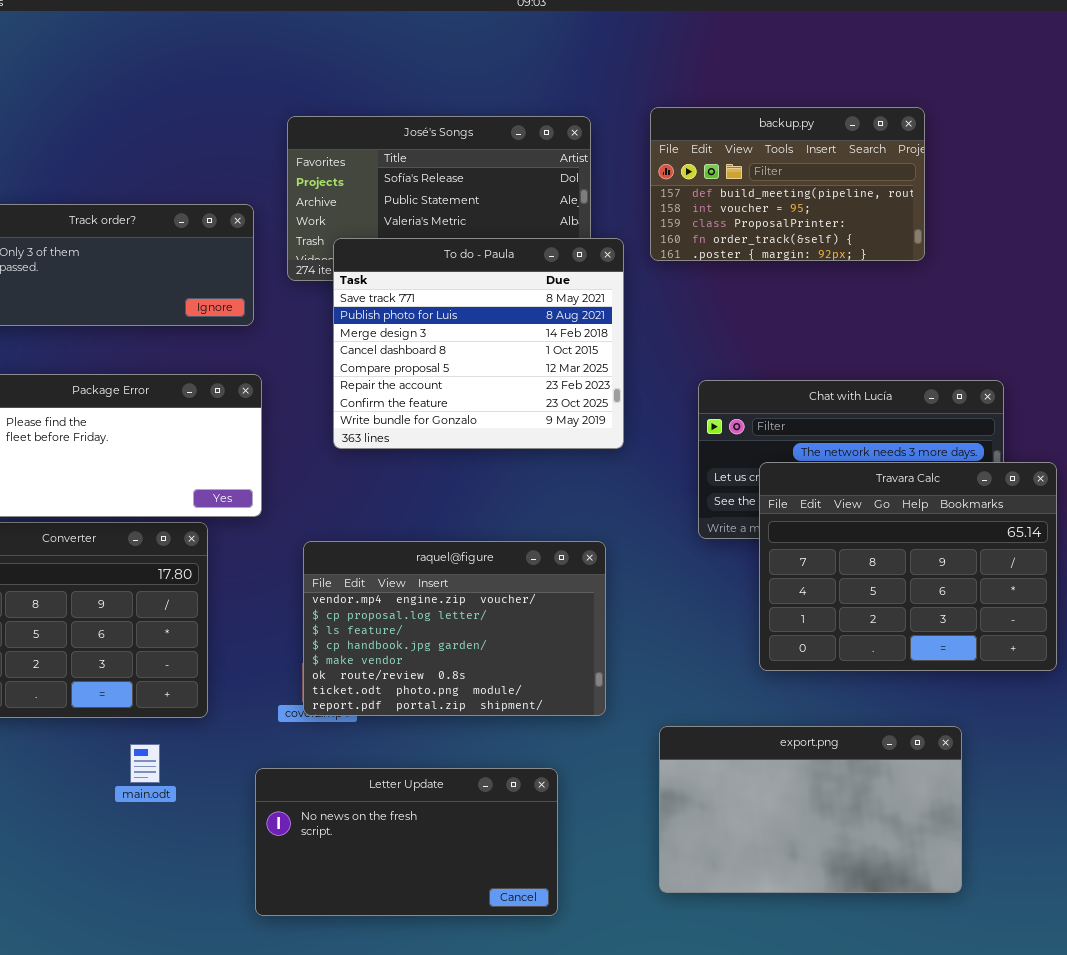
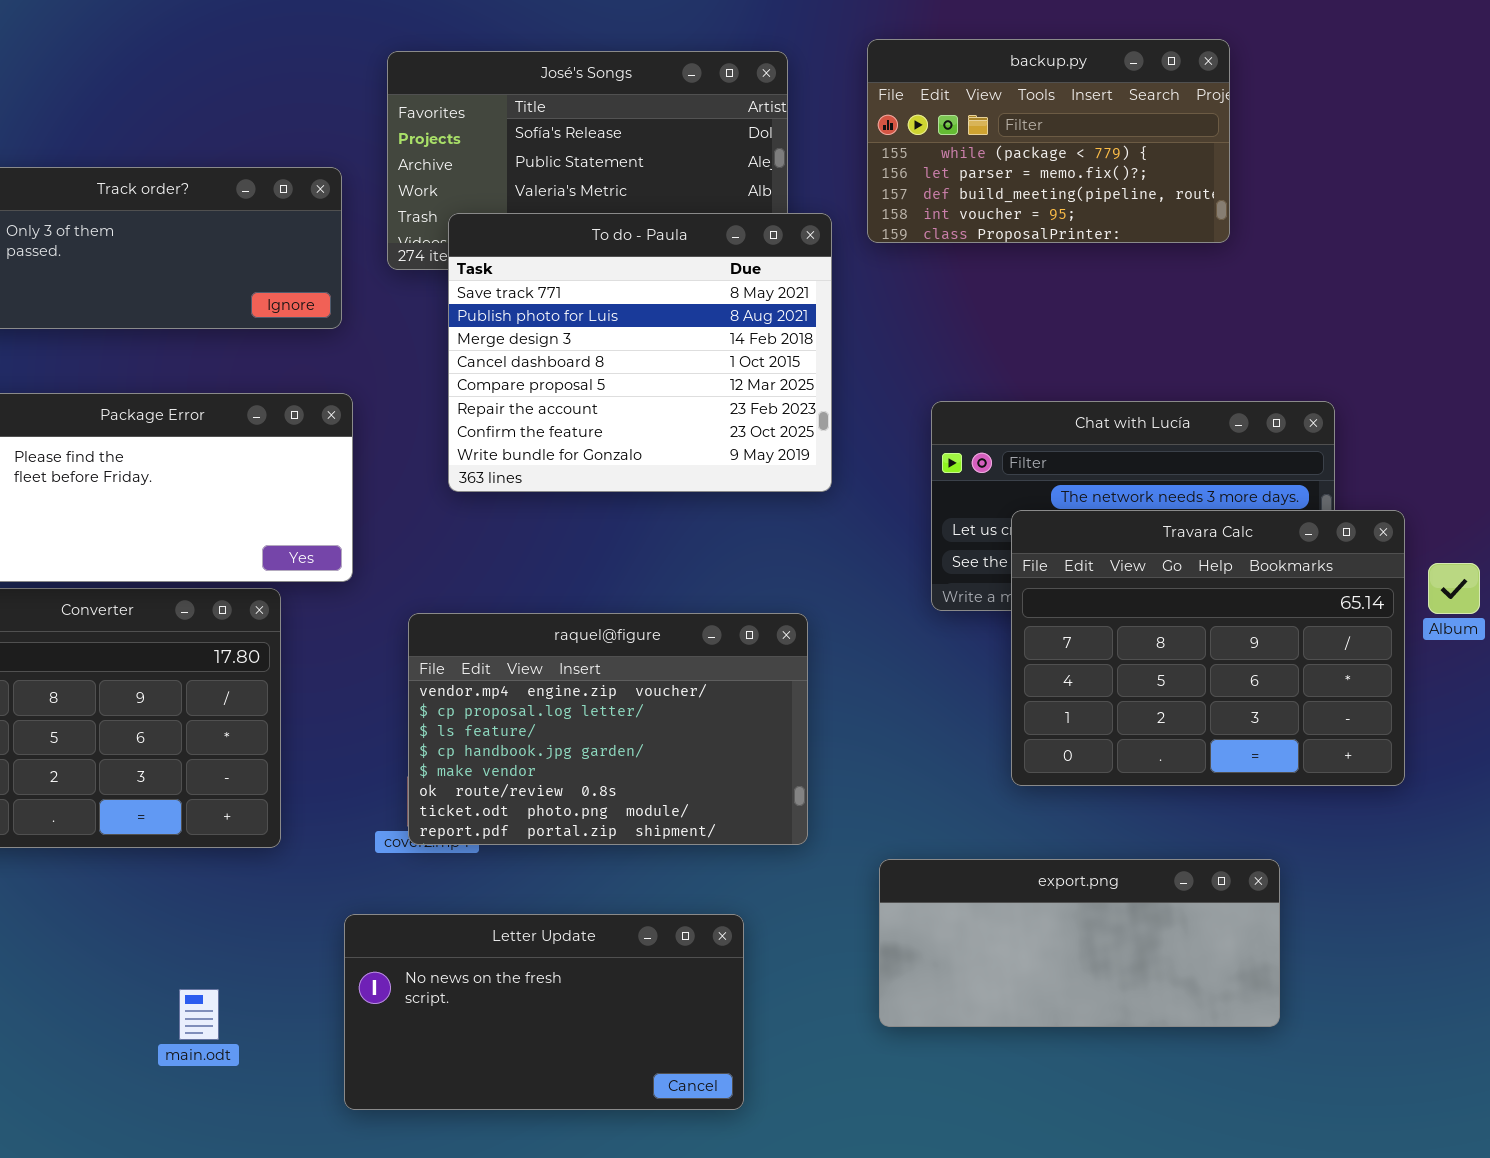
backup.py: [650,107,925,261] -> [867,39,1230,243], scrolled up 2 rows
export.png: [659,726,962,893] -> [879,859,1280,1027], resized
main.odt: [130,744,160,783] -> [179,989,219,1040], moved

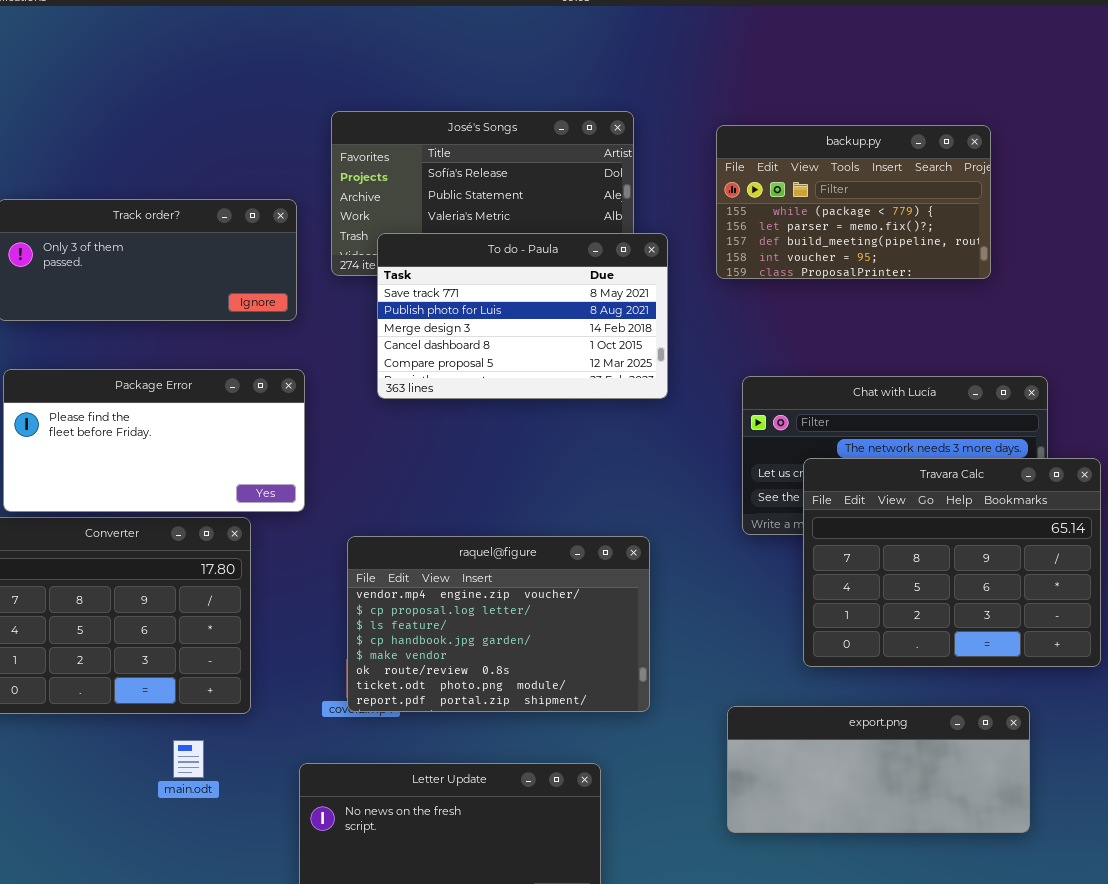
backup.py: [867,39,1230,243] -> [716,125,991,279], moved
To do - Paula: [448,213,832,492] -> [377,233,668,399], resized
export.png: [879,859,1280,1027] -> [727,706,1030,833], moved
main.odt: [179,989,219,1040] -> [173,740,204,778], moved

